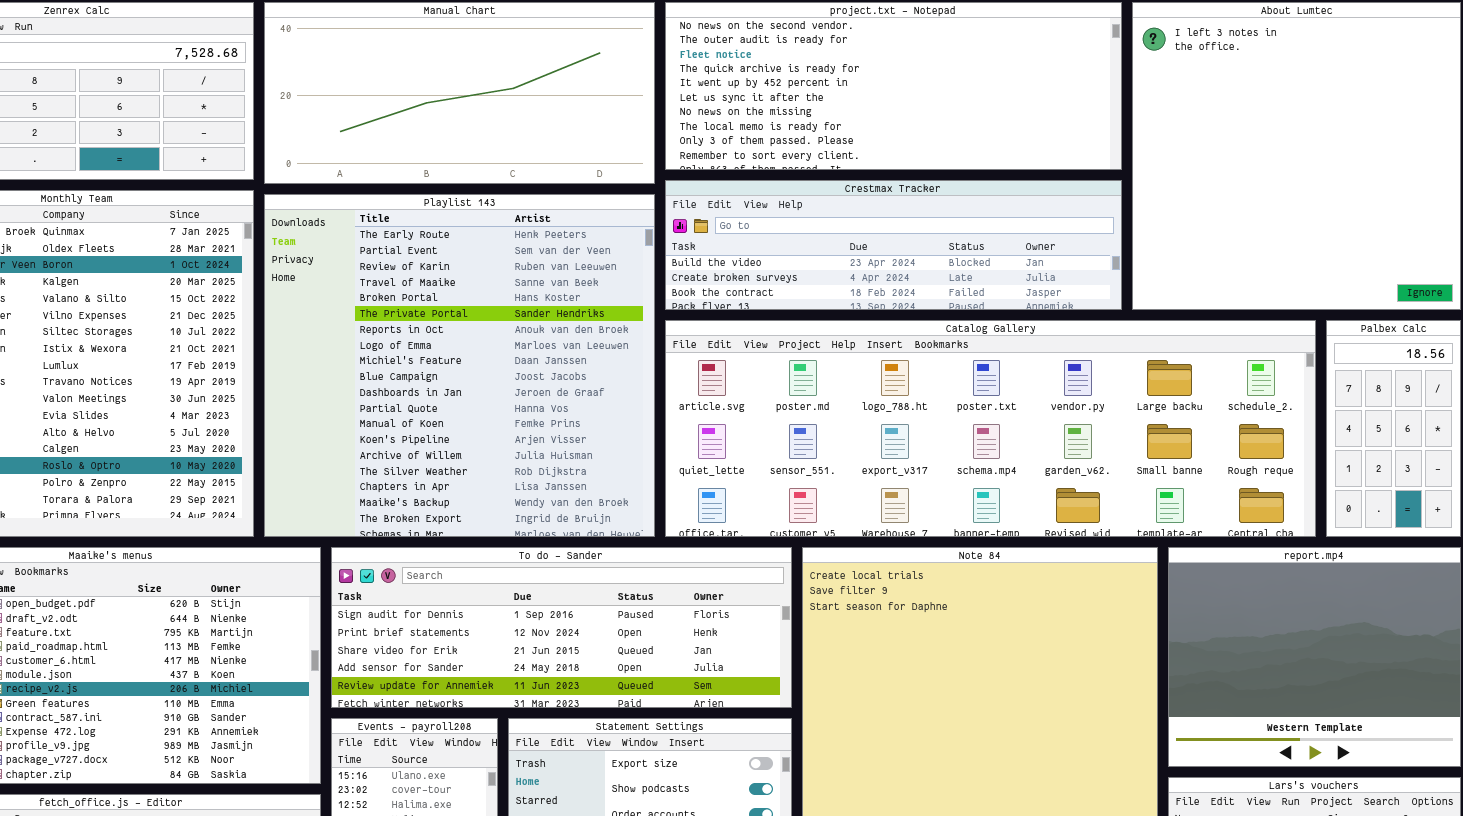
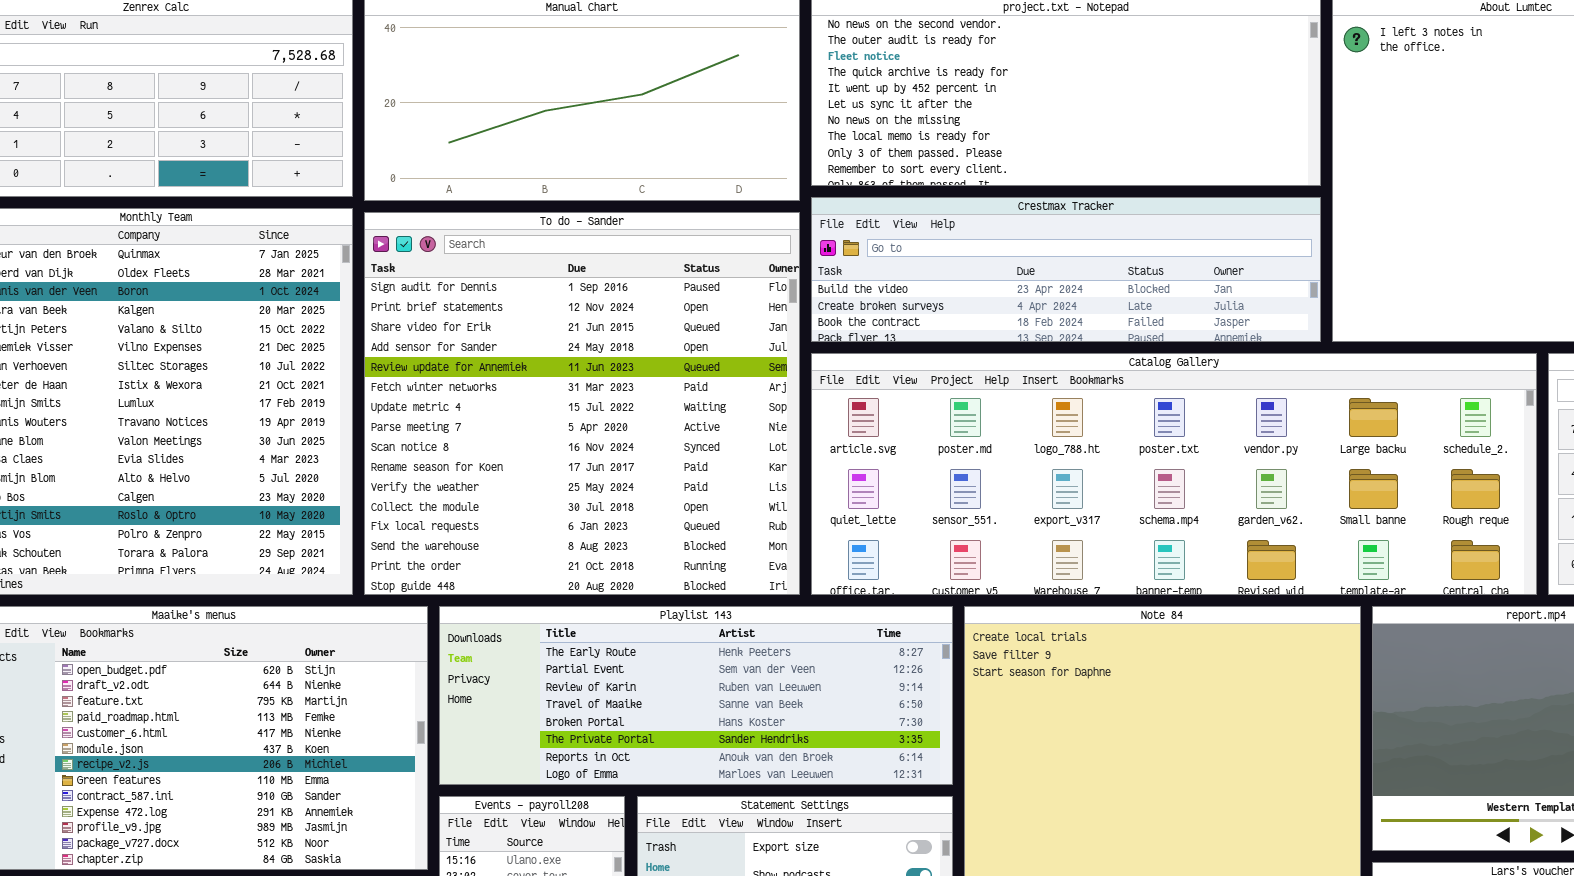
Playlist 143: [264,194,655,537] -> [439,606,953,785], moved, resized
To do - Sander: [331,547,792,708] -> [364,212,800,595], moved, resized

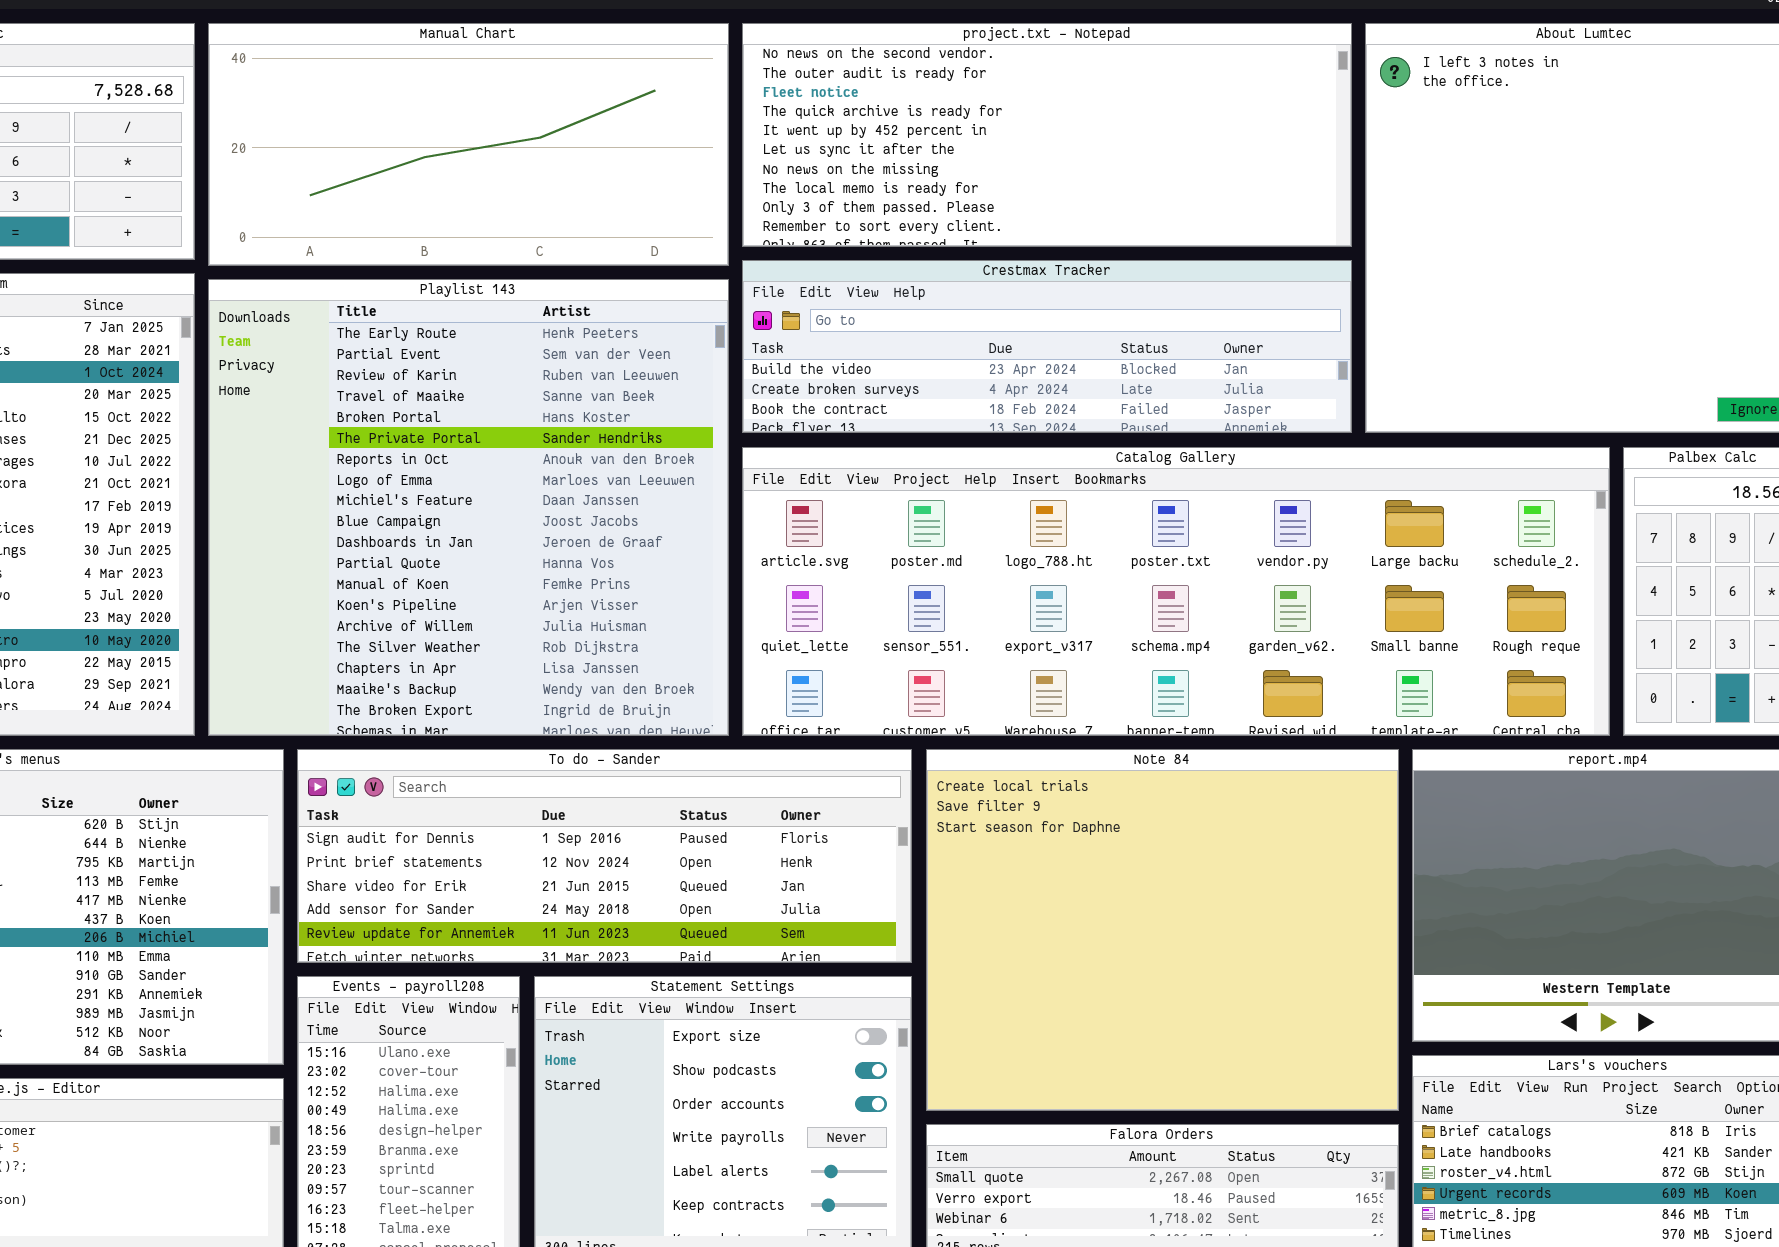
To do - Sander: [364,212,800,595] -> [297,749,912,963], moved, resized
Playlist 143: [439,606,953,785] -> [208,279,729,736], moved, resized

